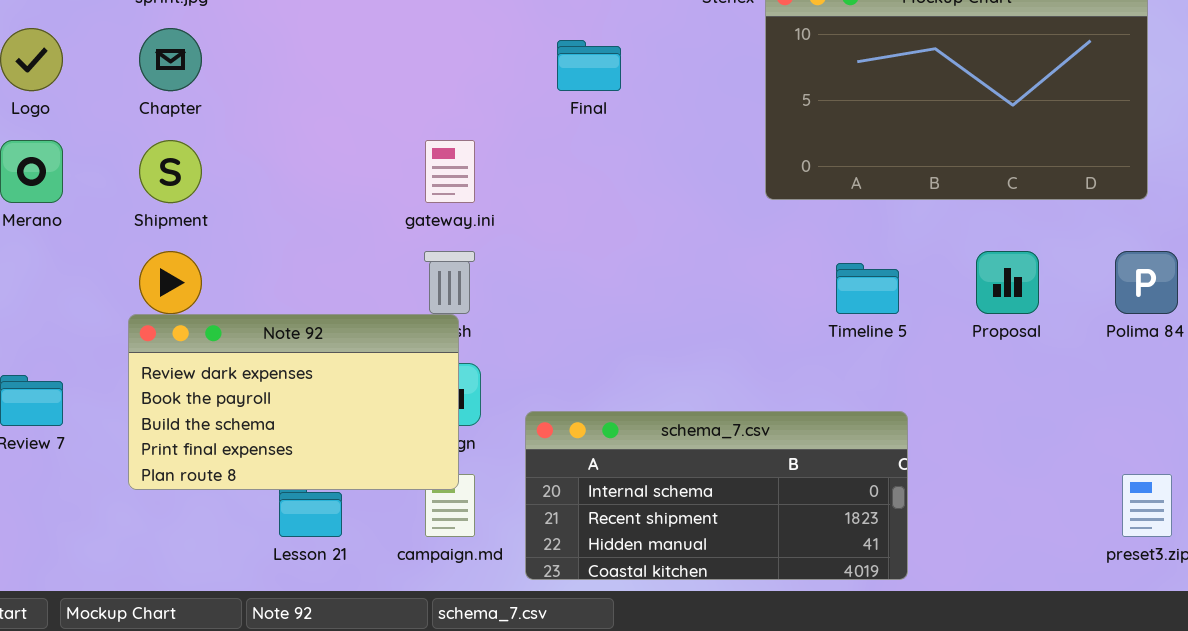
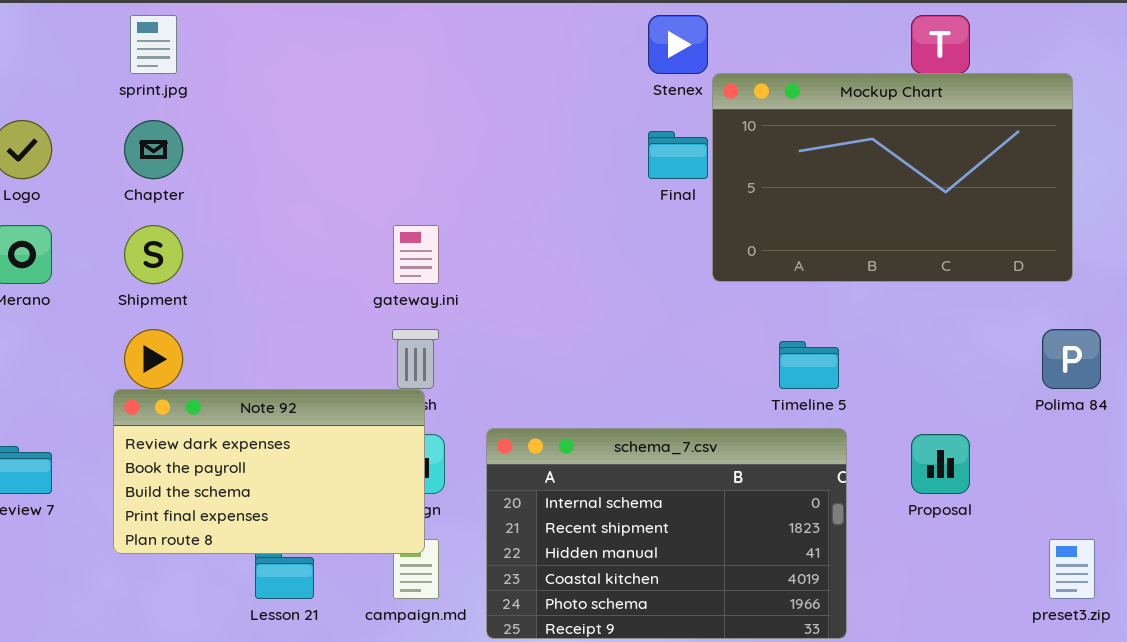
Final: [557,40,621,91] -> [648,131,708,179], moved
Proposal: [976,251,1039,314] -> [911,434,970,494], moved
schema_7.csv: [525,411,908,580] -> [486,428,847,639], resized

